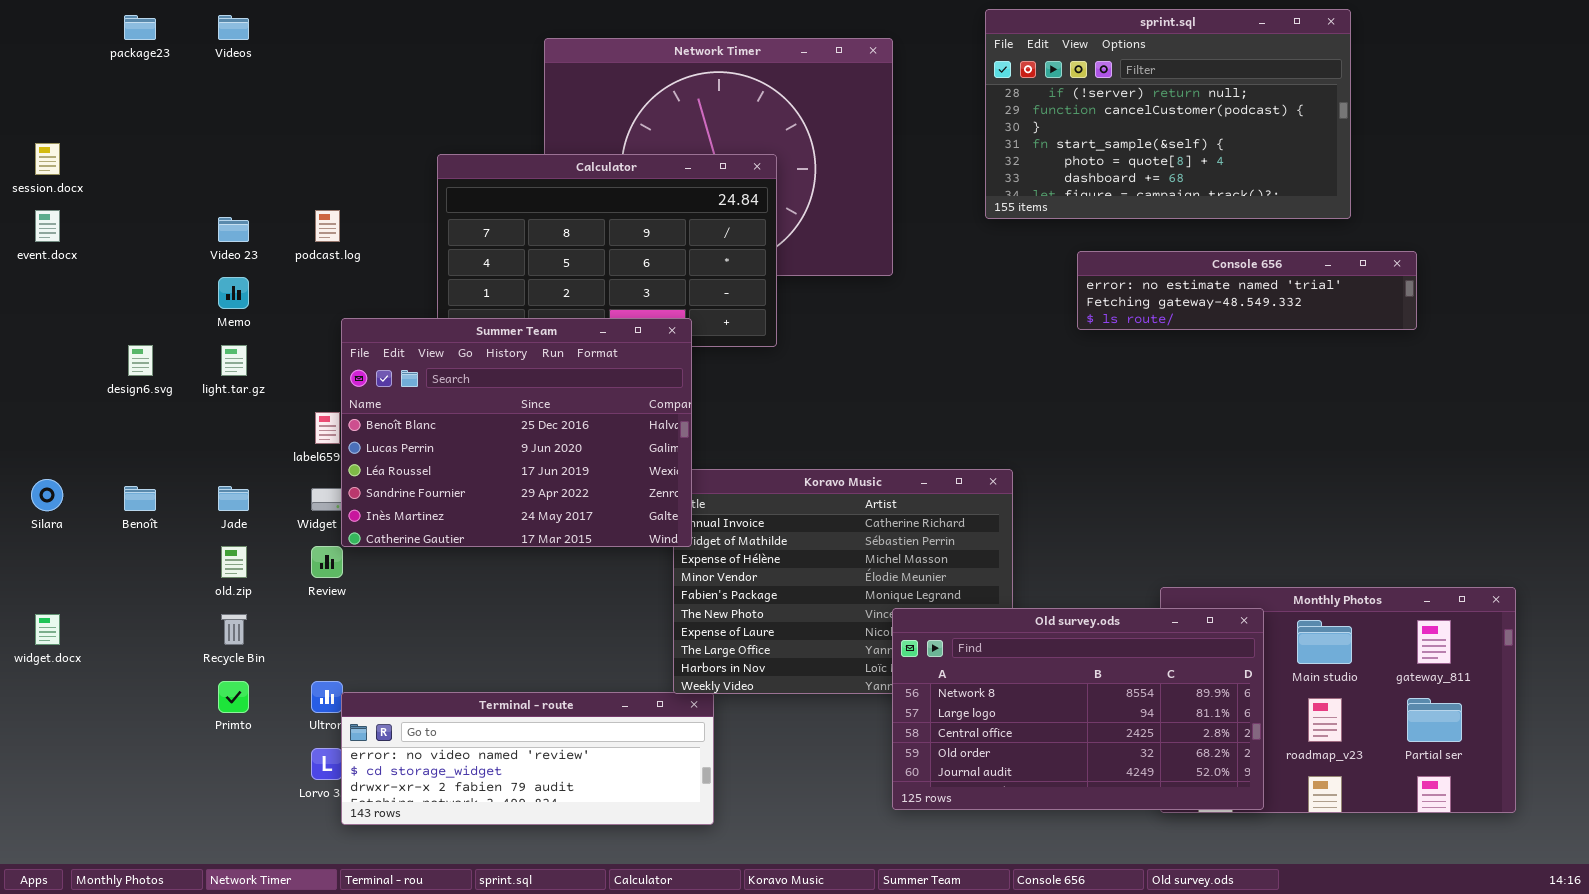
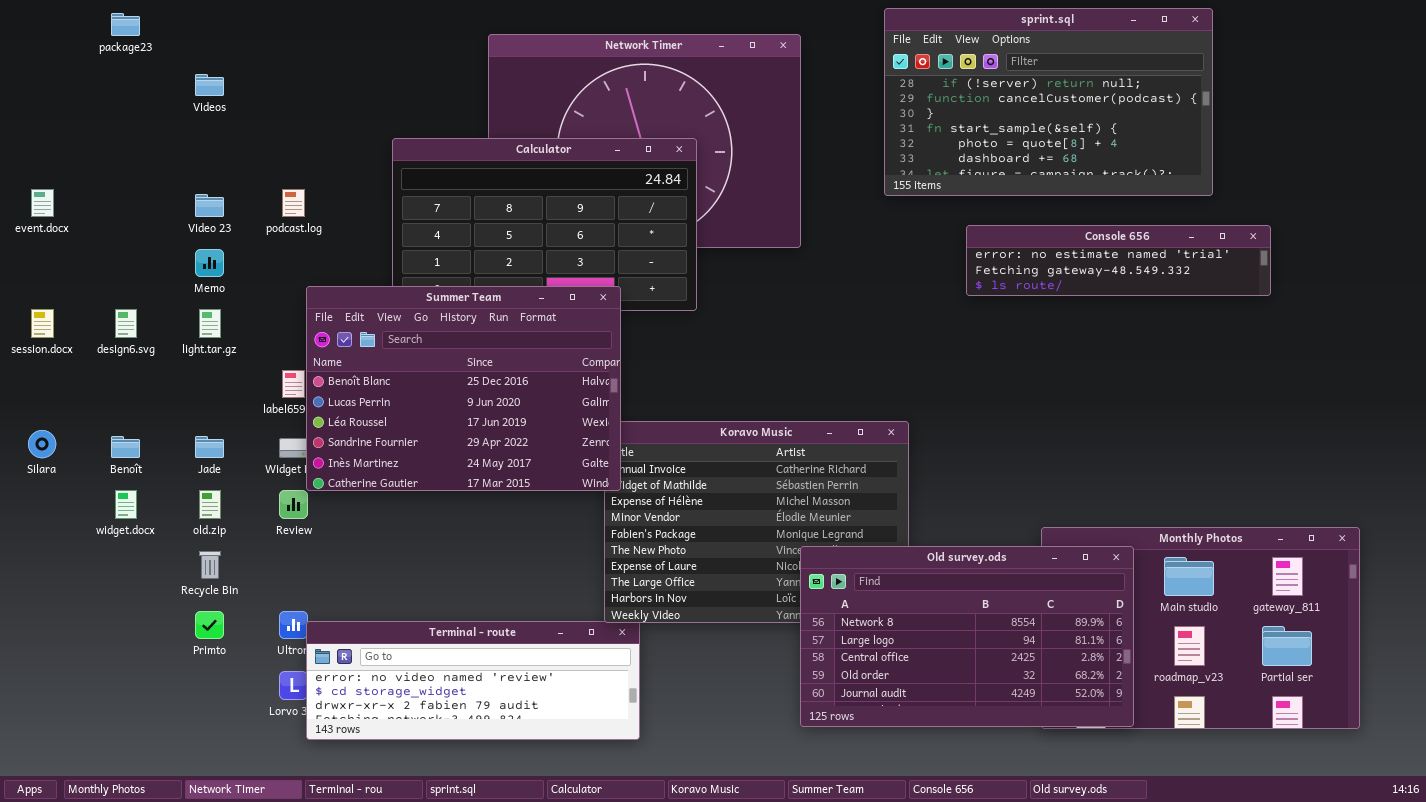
Videos: [218,15,249,40] -> [195,74,224,96], moved
session.docx: [35,143,60,175] -> [31,309,54,338], moved
widget.docx: [35,614,60,645] -> [115,490,137,519], moved

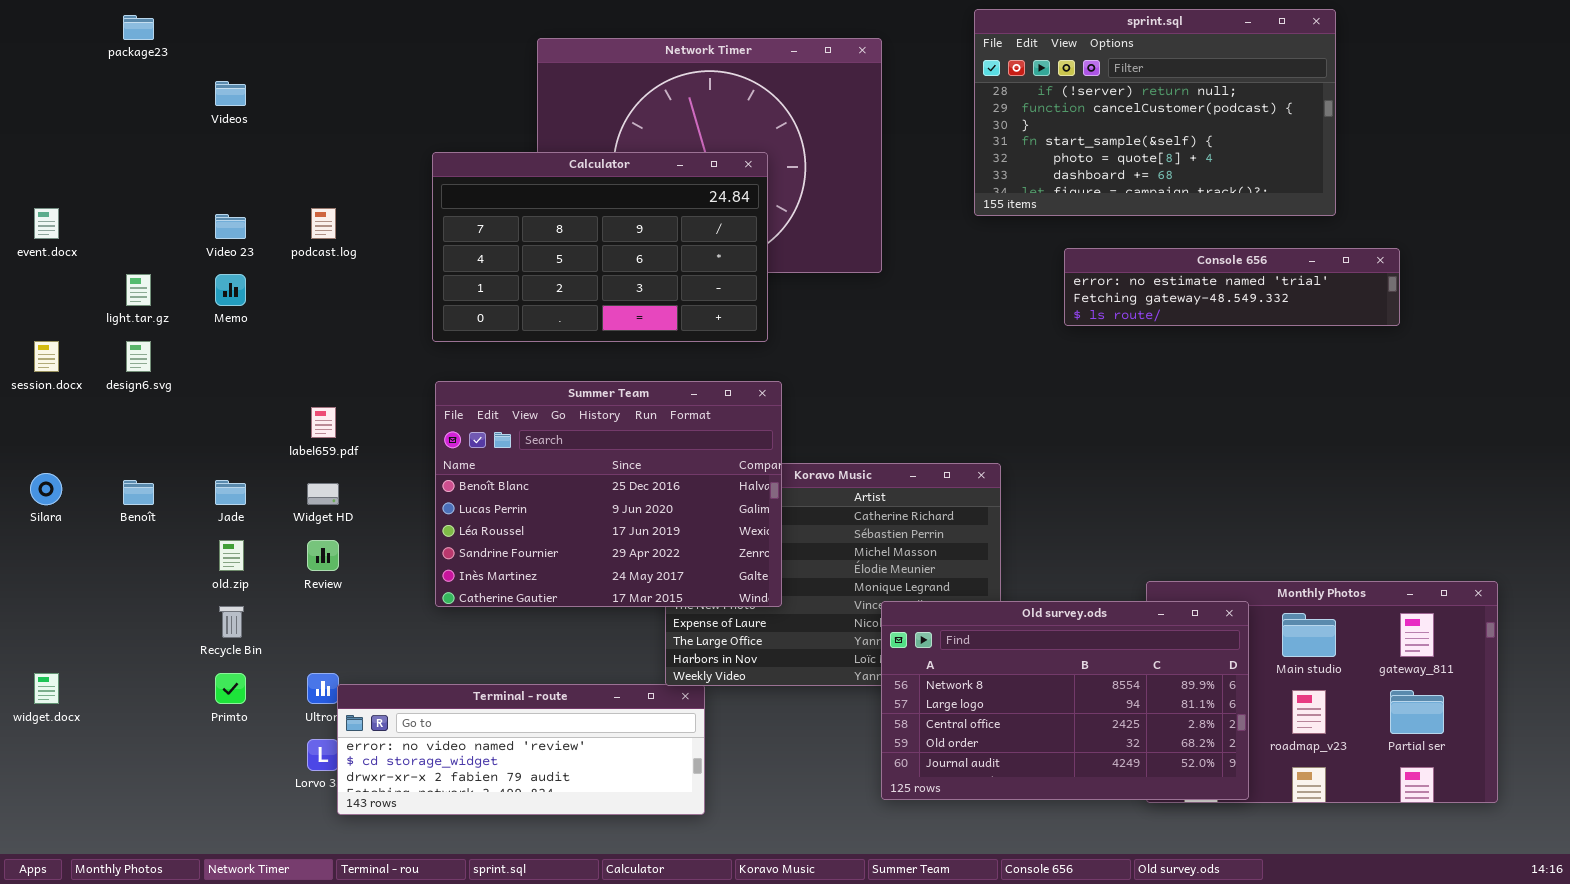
Summer Team: [306,286,621,491] -> [435,381,782,607], moved
light.tar.gz: [199,309,221,338] -> [126,274,151,306], moved
widget.docx: [115,490,137,519] -> [34,673,59,704], moved

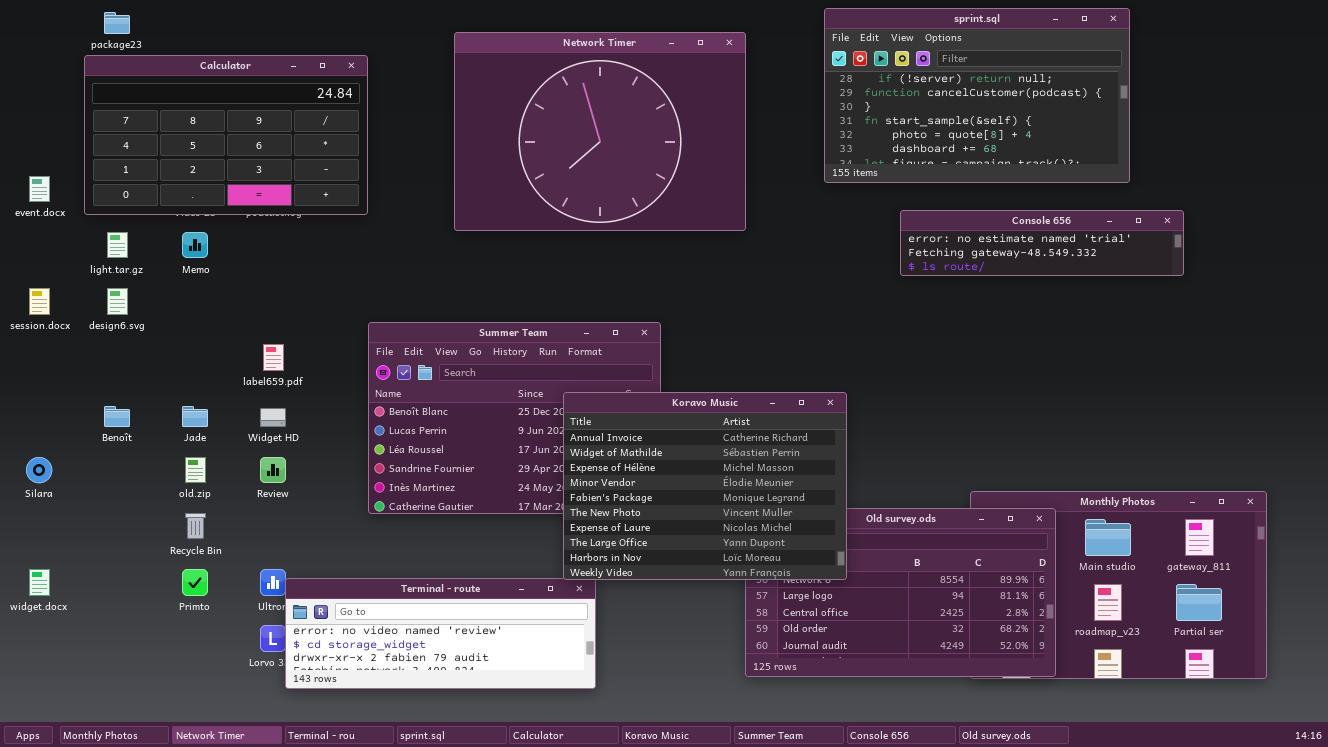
Calculator: [432,152,768,342] -> [84,55,368,215], moved
Koravo Music: [665,463,1001,686] -> [563,392,847,580], raised
Silara: [30,473,62,505] -> [26,457,52,483], moved

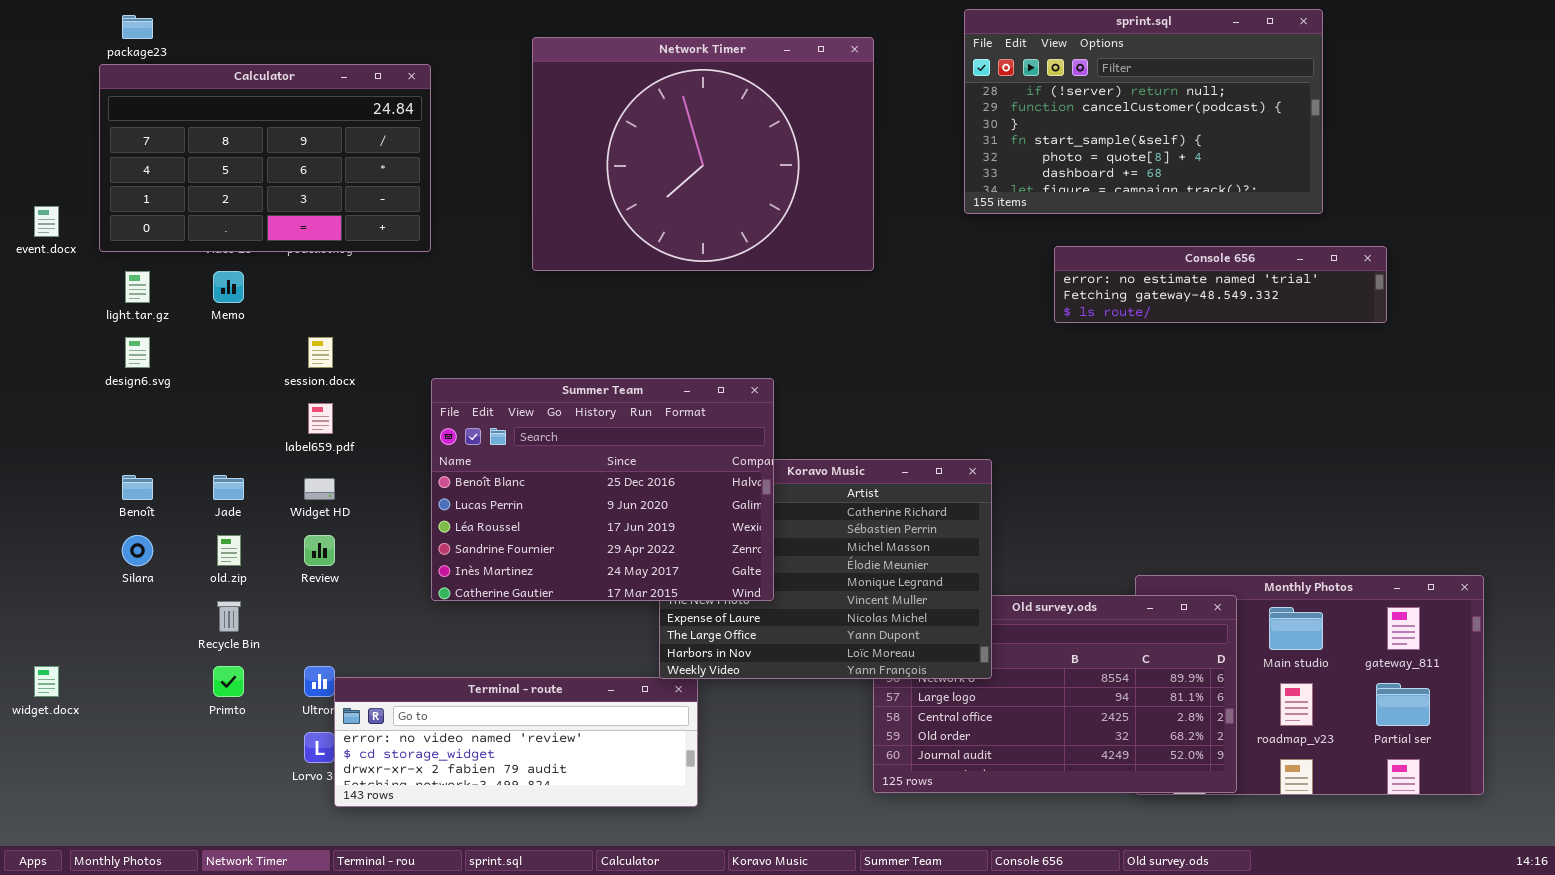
session.docx: [29,288,50,315] -> [308,337,333,368], moved
Summer Team: [368,322,661,514] -> [431,378,774,601], raised
Silara: [26,457,52,483] -> [122,535,153,566], moved

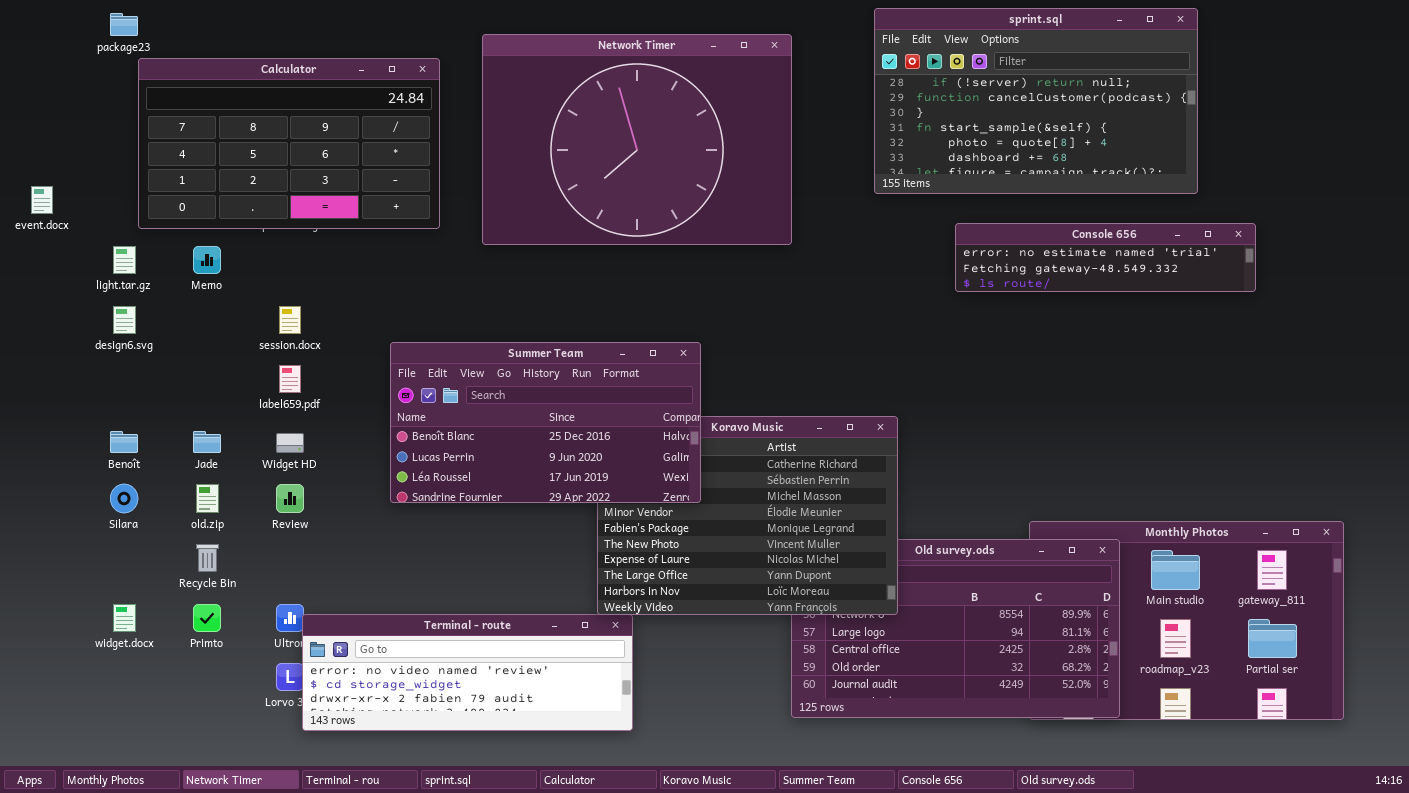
Calculator: [99,64,431,252] -> [138,58,440,229], moved
Summer Team: [431,378,774,601] -> [390,342,701,503], resized
widget.docx: [34,666,59,697] -> [113,604,136,632], moved

